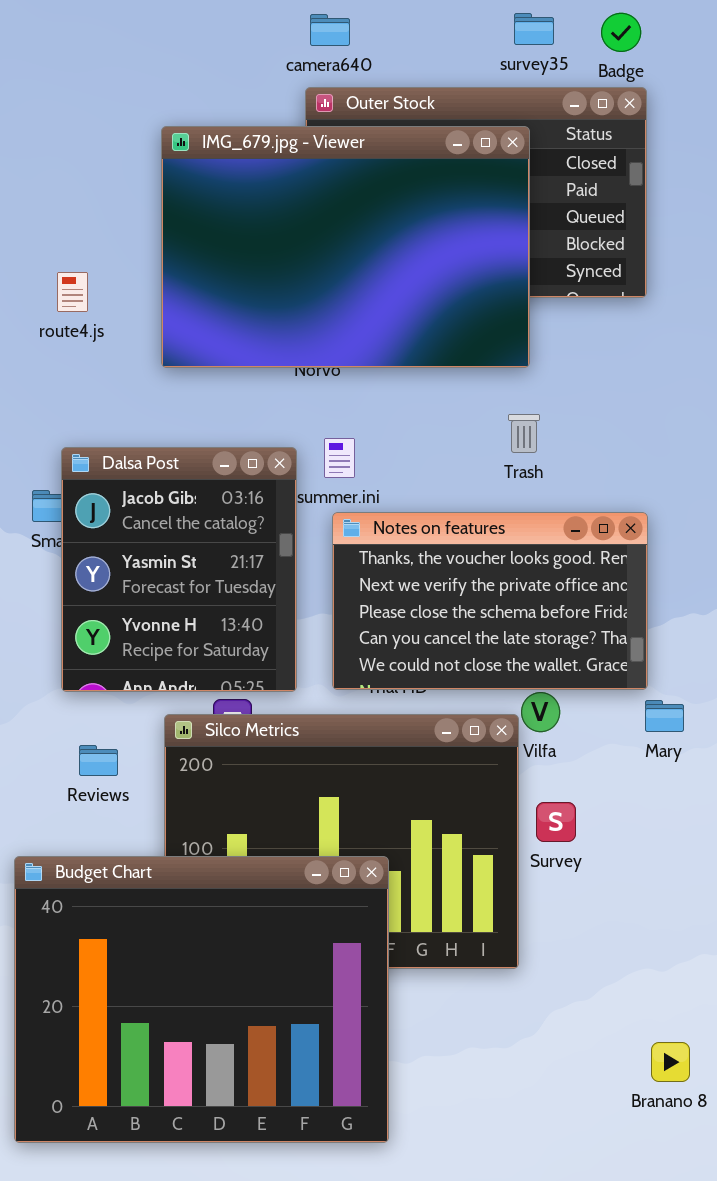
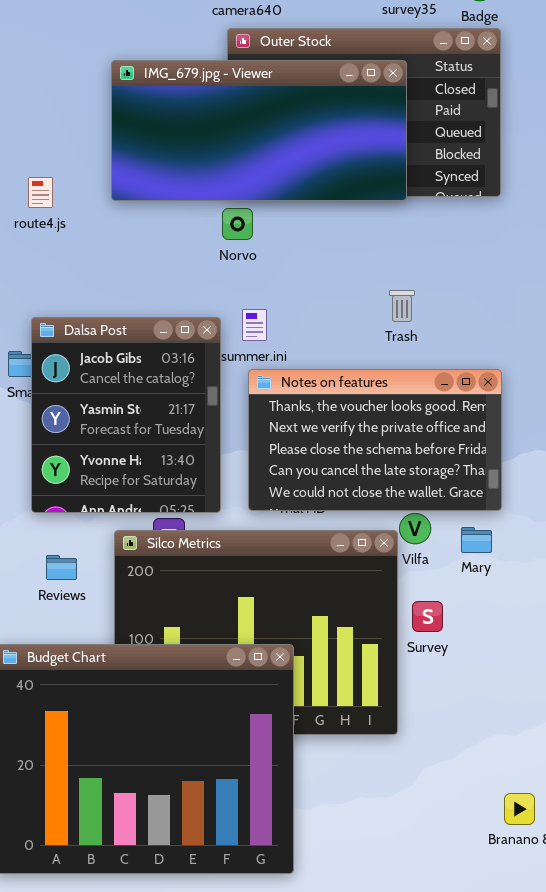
IMG_679.jpg - Viewer: [161,126,530,368] -> [111,60,407,201], resized
Mary: [645,700,684,732] -> [461,527,492,553], moved

